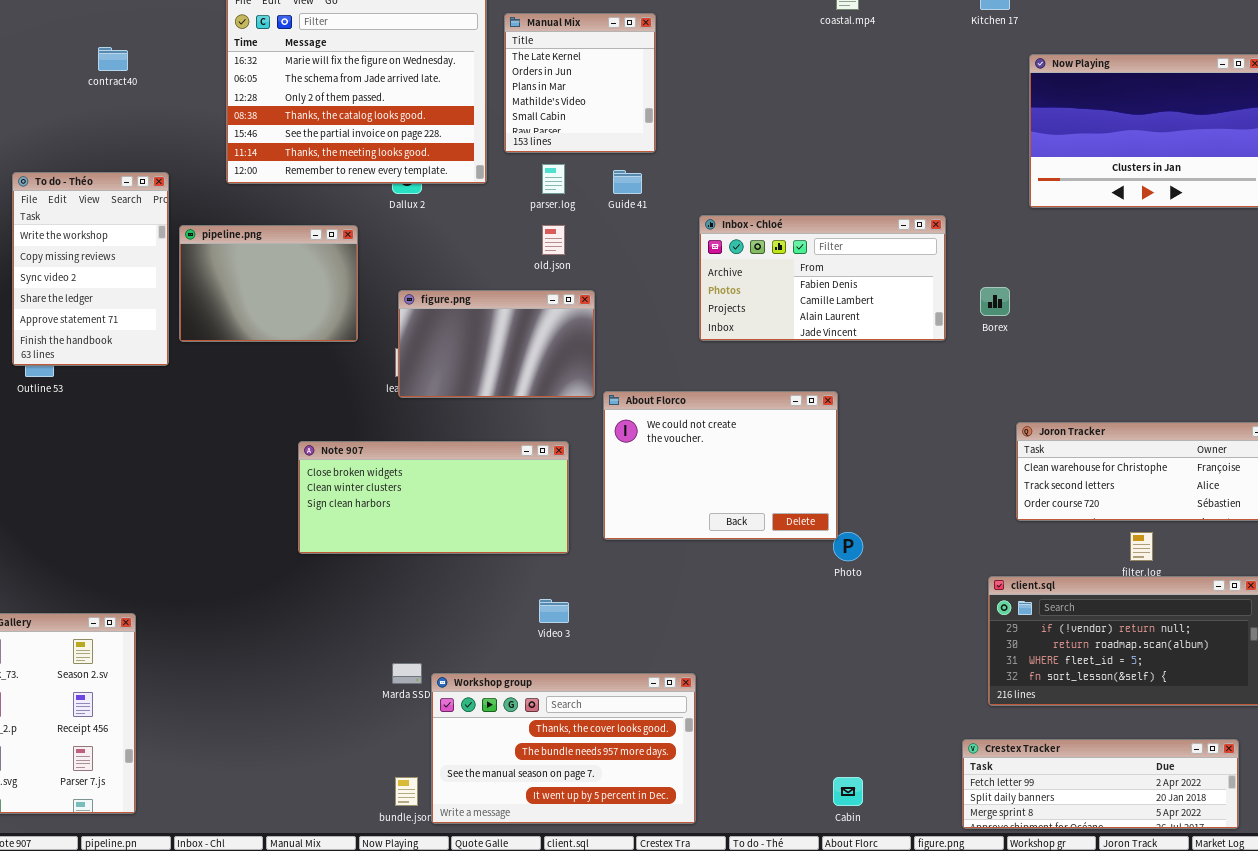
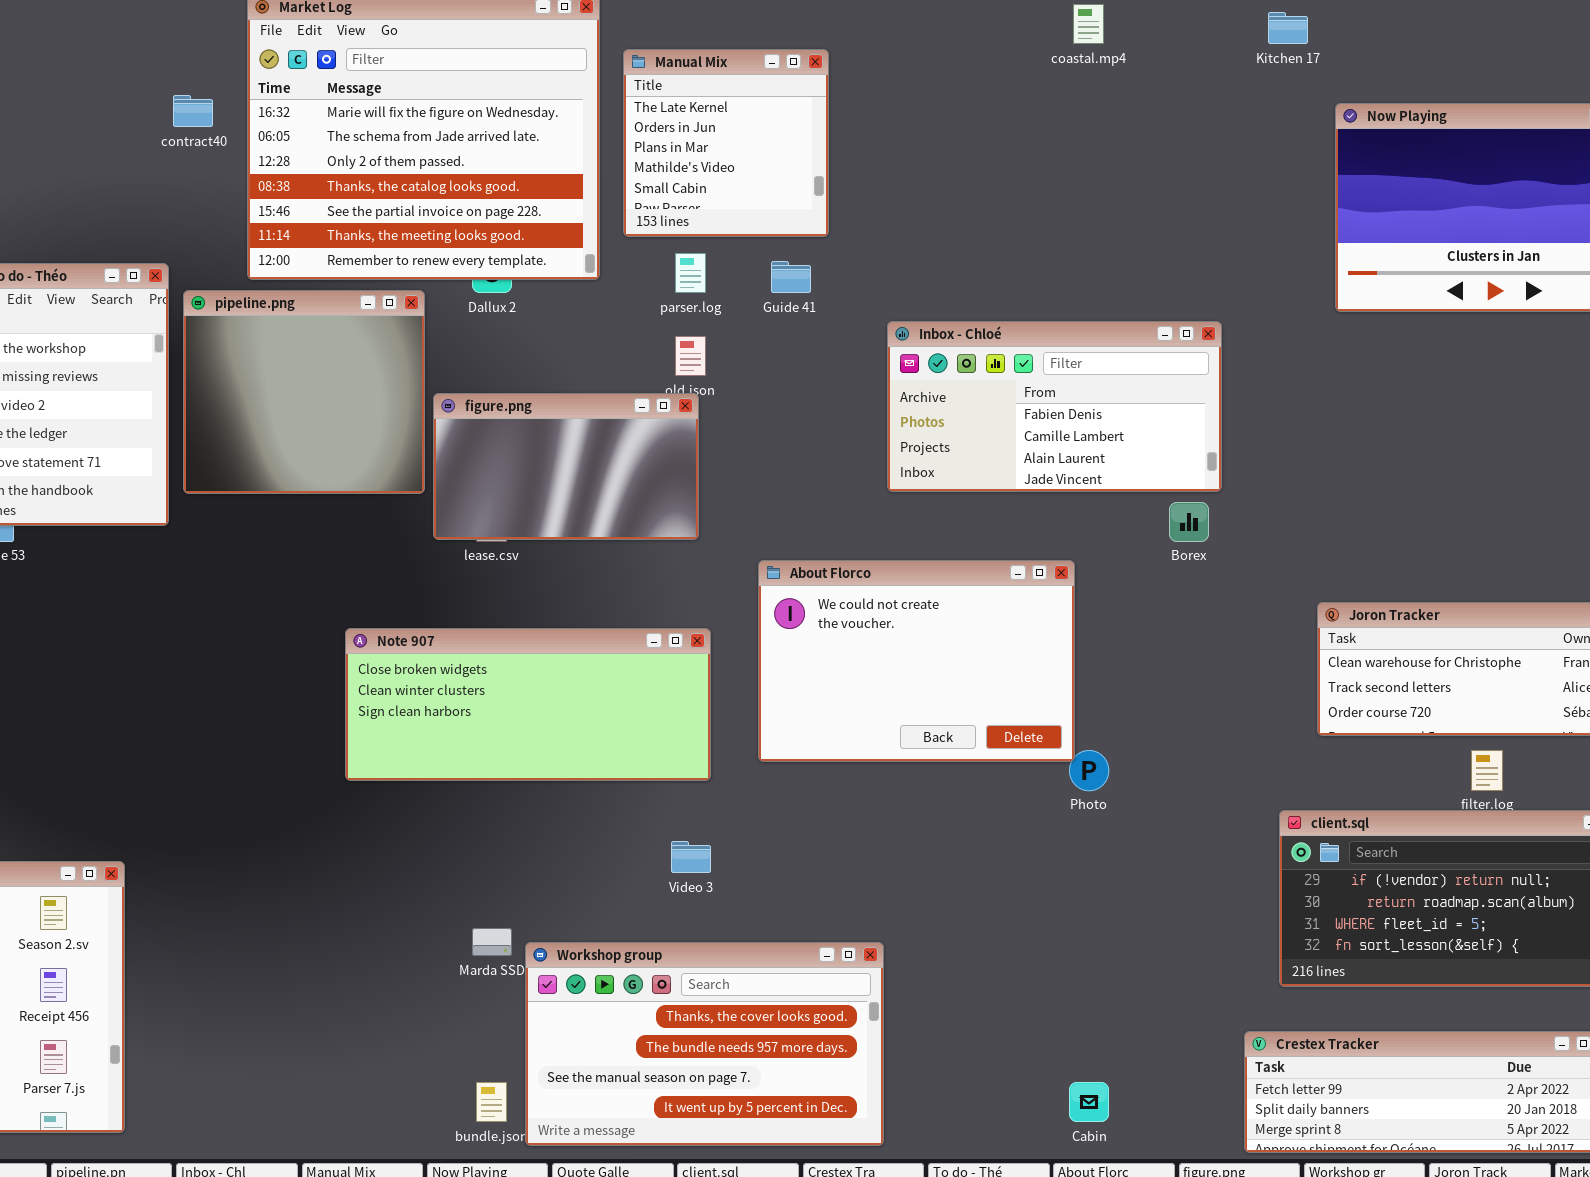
contract40: [98,47,128,71] -> [173,95,213,127], moved
pipeline.png: [179,225,358,342] -> [183,290,425,494], resized
Borex: [980,287,1010,316] -> [1169,502,1209,542], moved
figure.png: [398,290,595,398] -> [433,393,699,540], moved

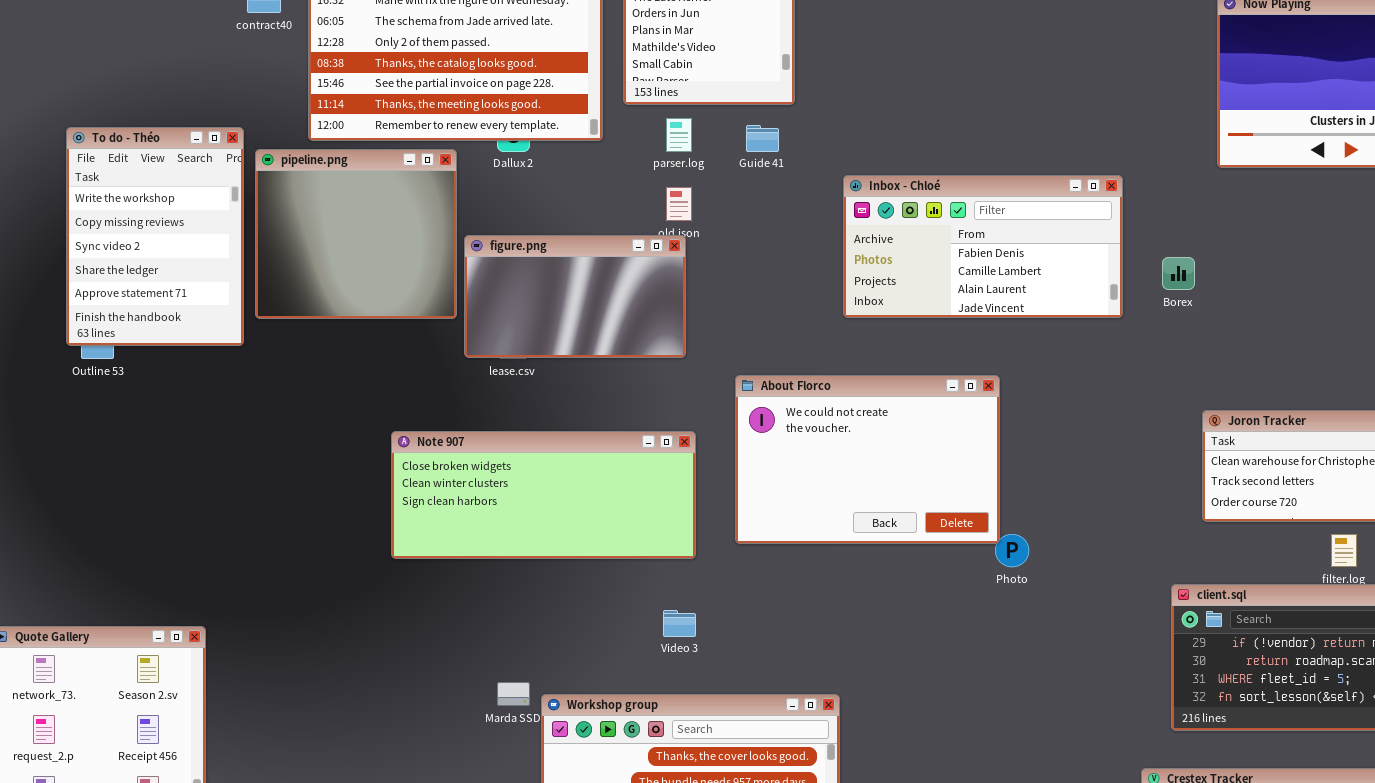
Borex: [1169,502,1209,542] -> [1162,257,1195,290], moved

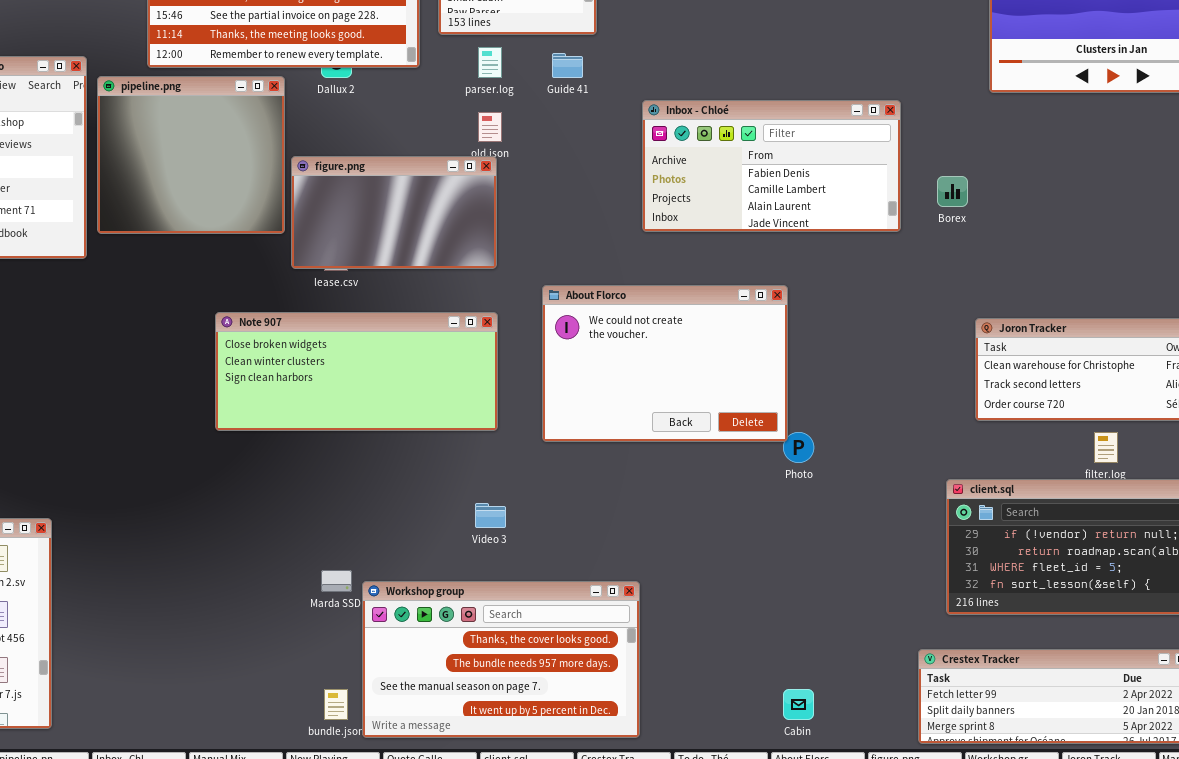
Note 907: [391,431,696,559] -> [215,312,498,431], moved

